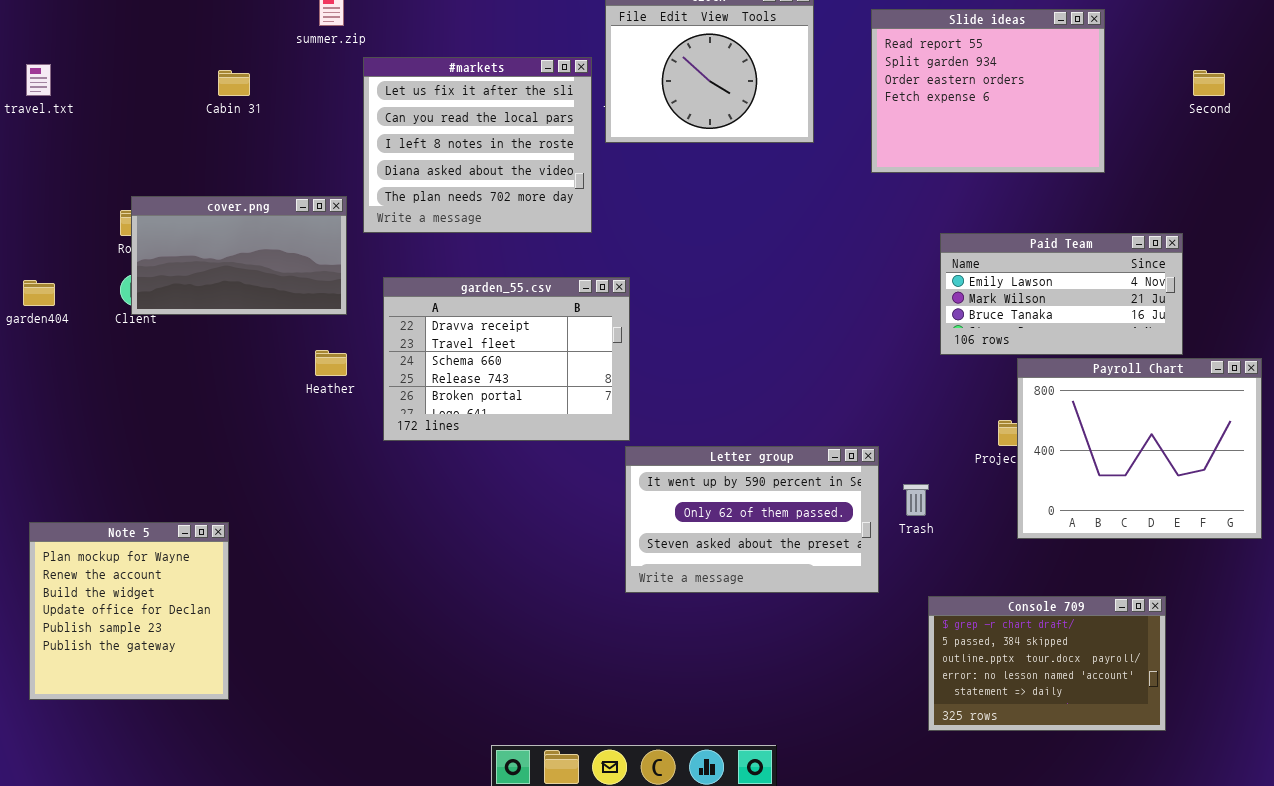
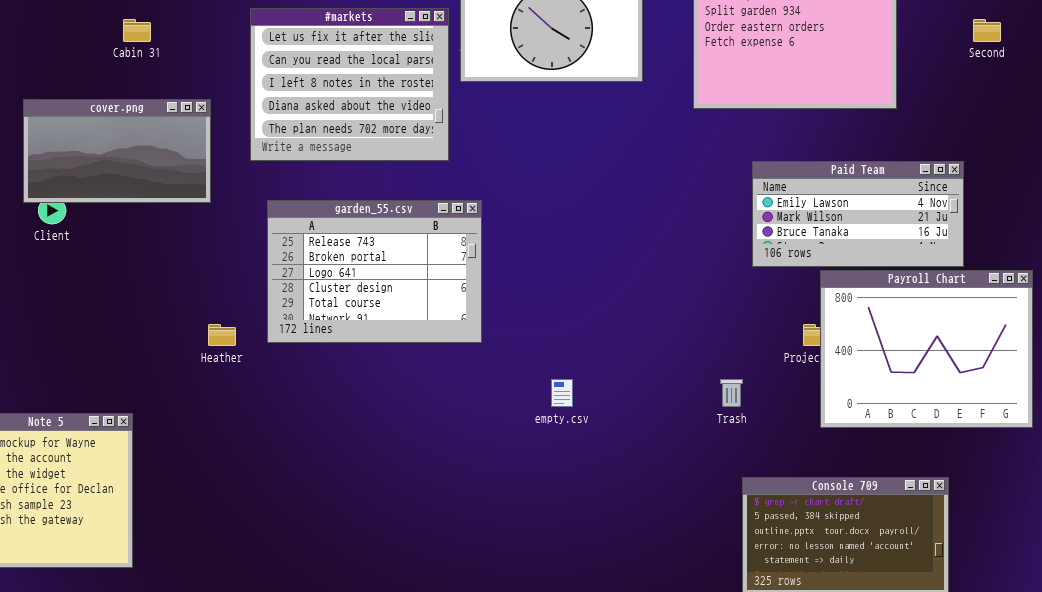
cover.png: [131,196,347,315] -> [23,99,211,203], moved
garden_55.csv: [383,277,630,441] -> [267,200,482,343], scrolled down 3 rows
Heather: [315,350,347,376] -> [208,324,236,346], moved
Letter group: [625,446,879,593] -> none, closed

